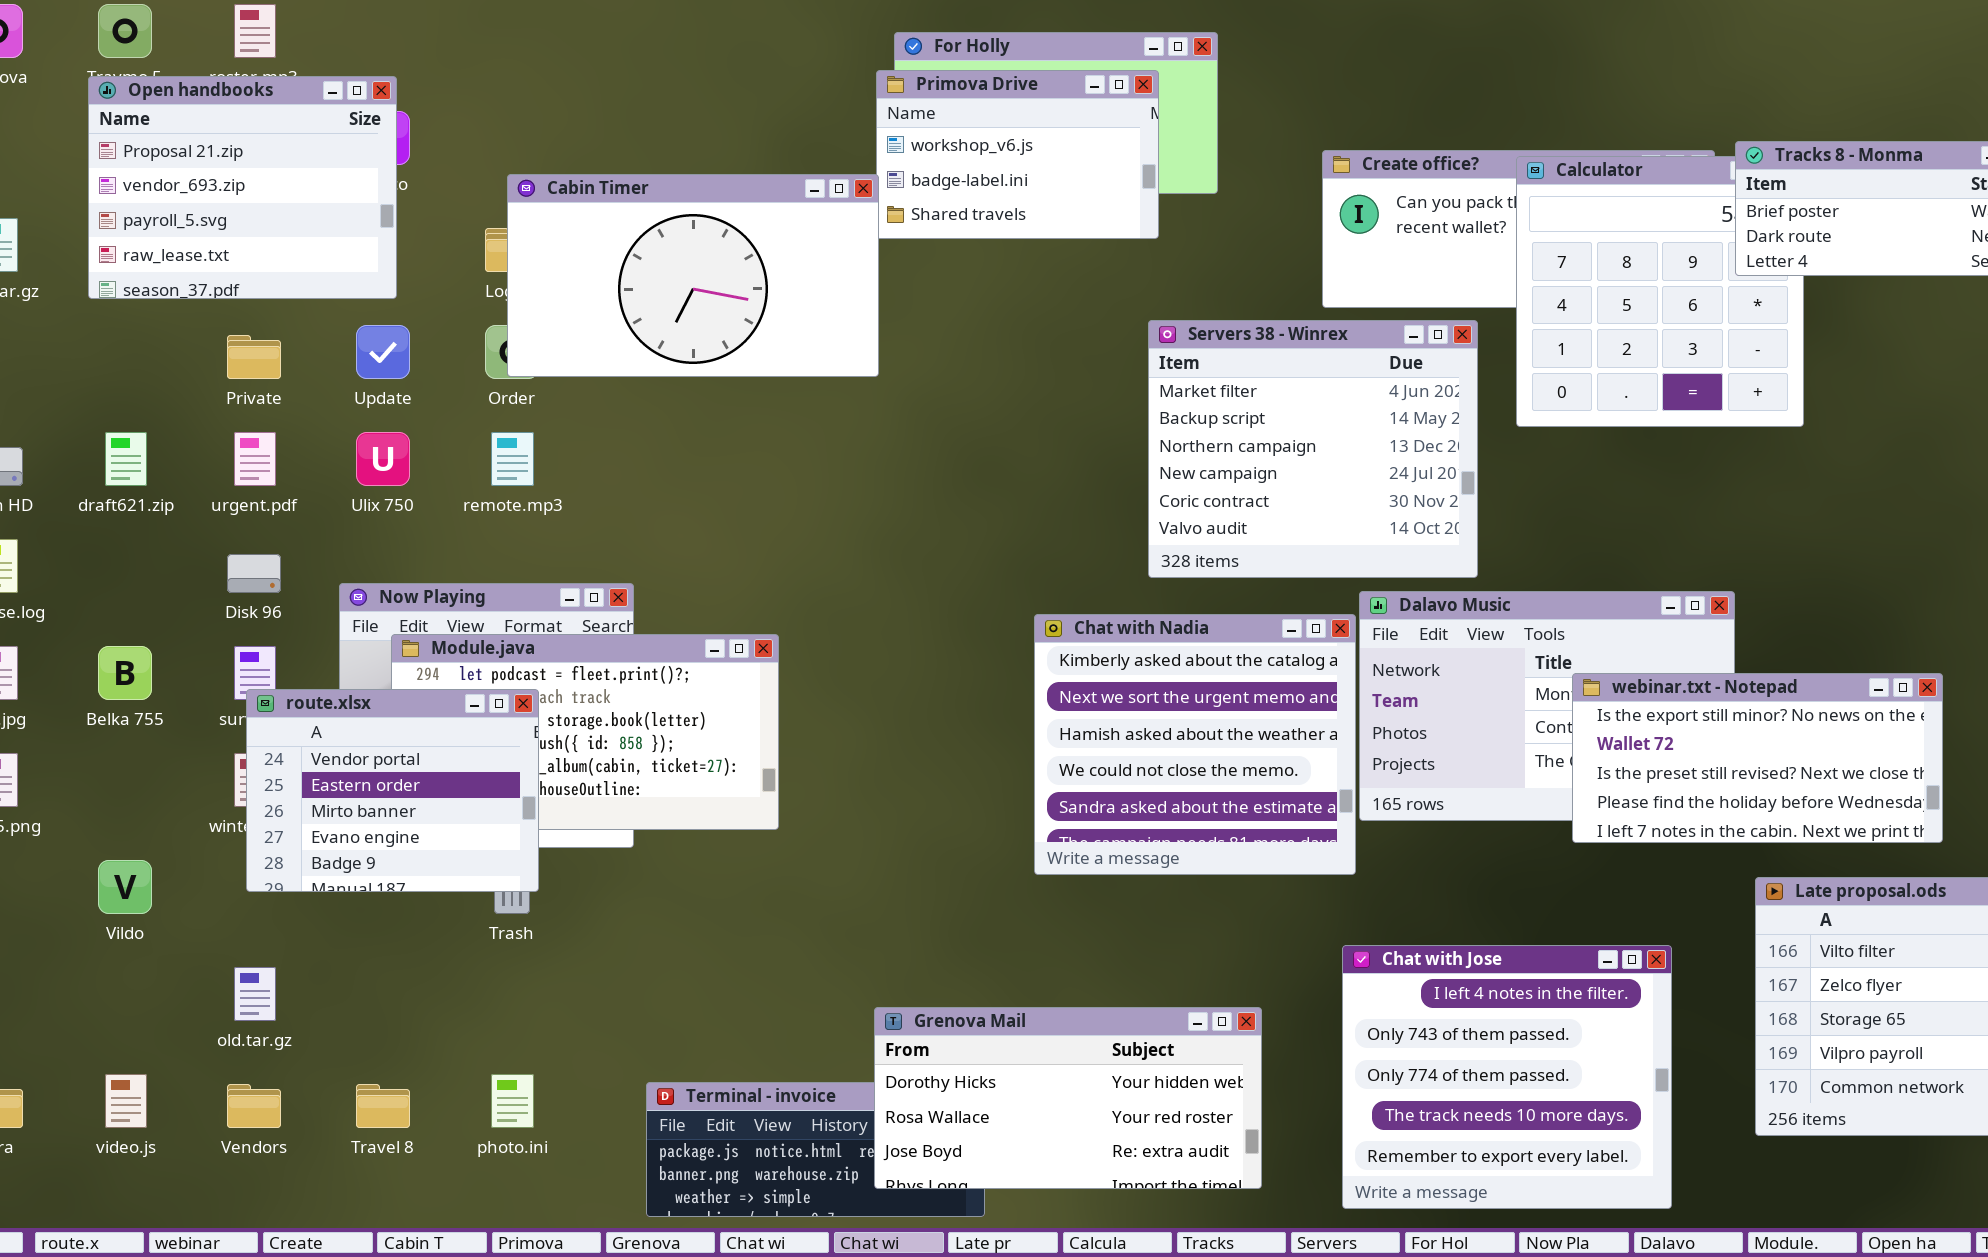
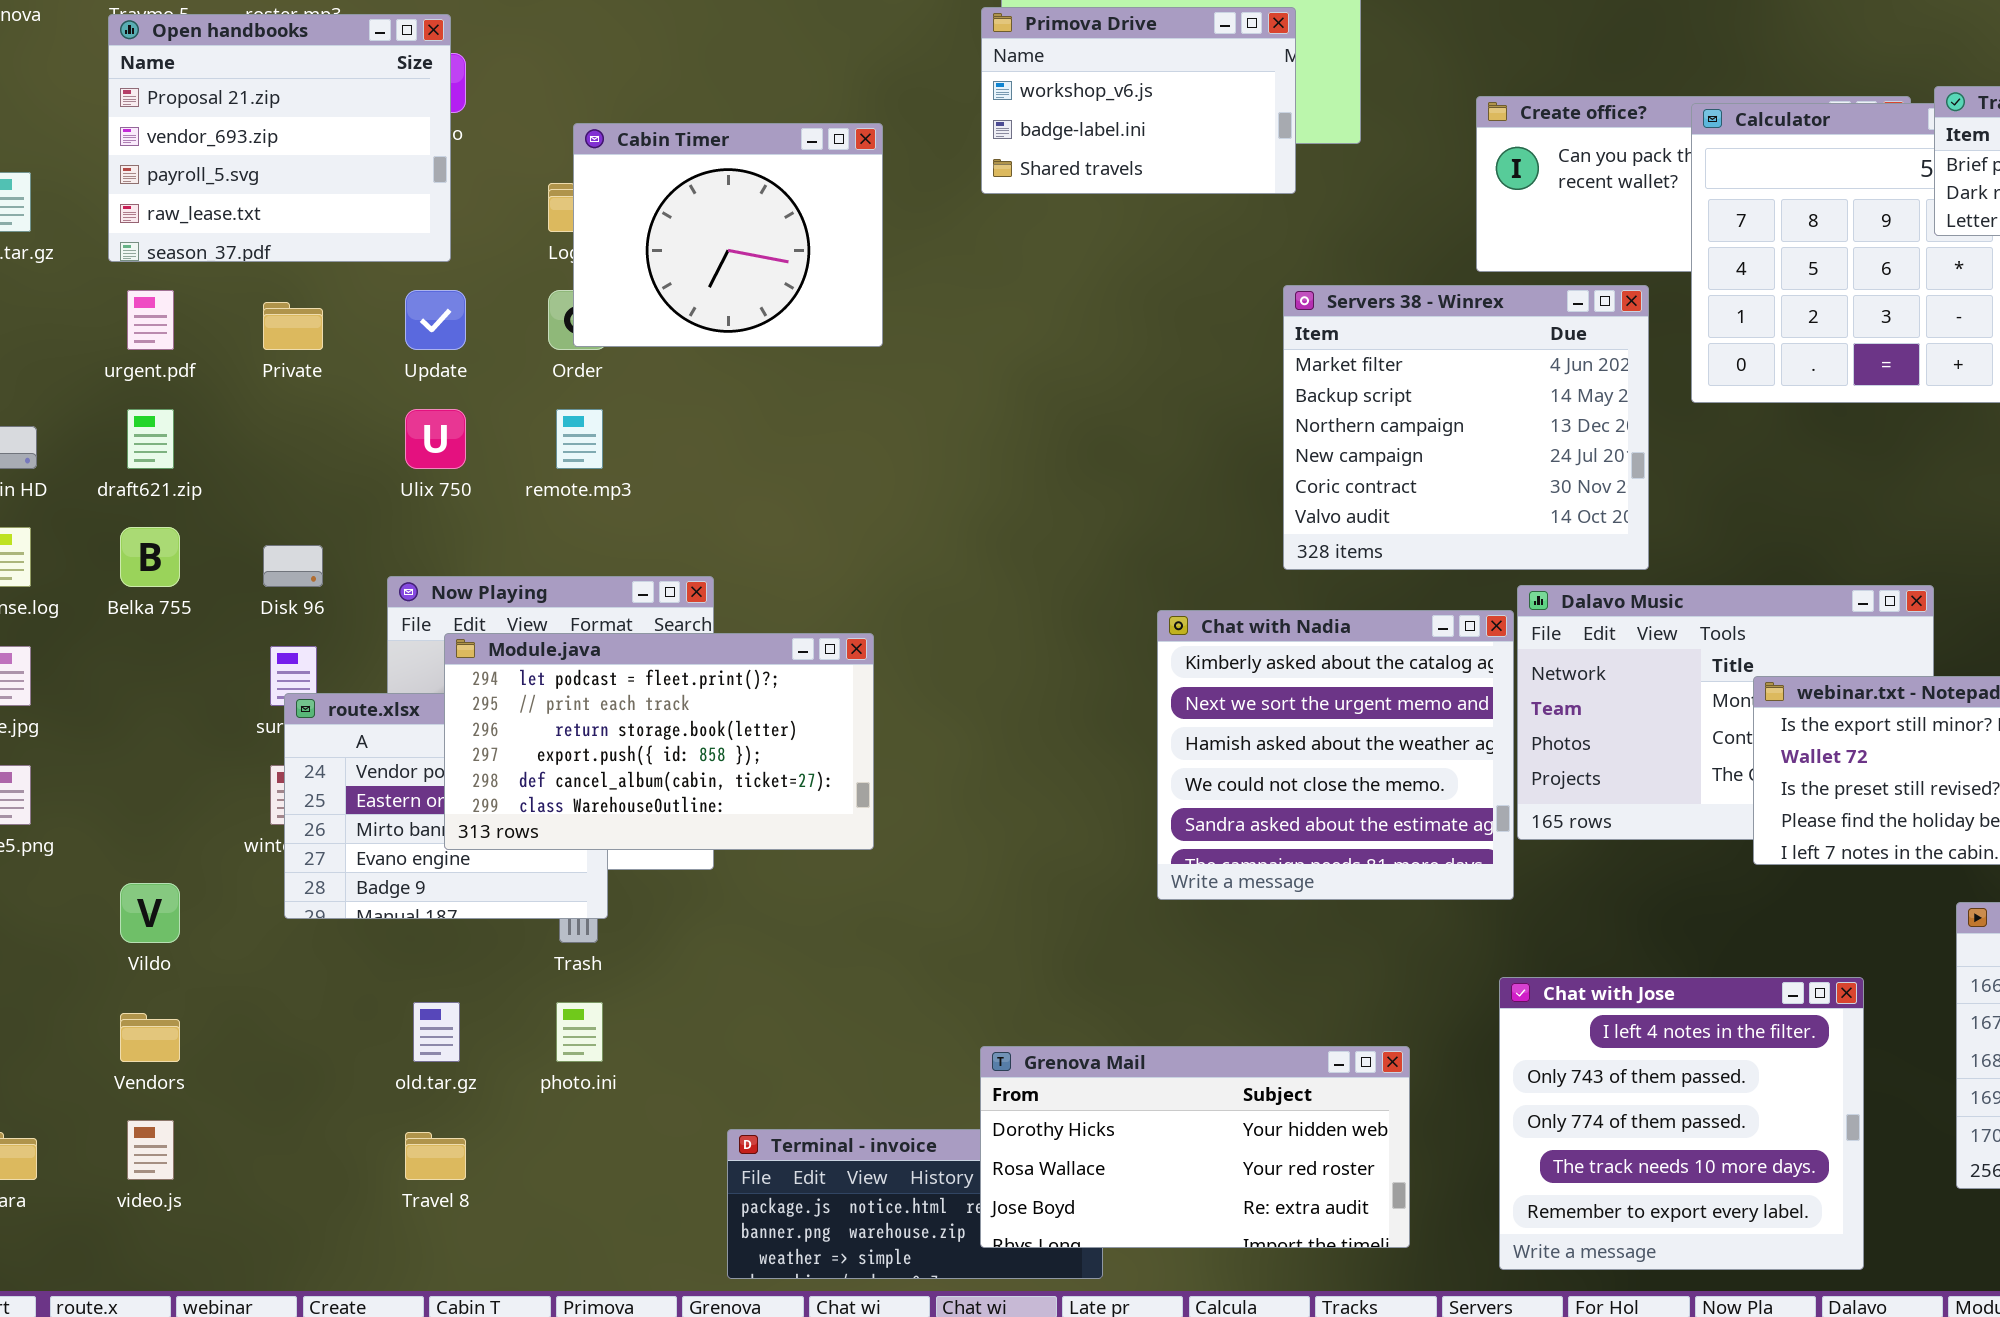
Cabin Timer: [507,174,879,377] -> [573,123,883,347], resized
urgent.pdf: [234,432,276,486] -> [127,290,174,350], moved
Module.java: [391,634,779,830] -> [444,633,874,850], raised
Belka 755: [98,646,152,700] -> [120,527,180,587], moved
old.tar.gz: [234,967,276,1021] -> [413,1002,460,1062], moved
photo.ini: [491,1074,534,1128] -> [556,1002,603,1062], moved
Vendors: [227,1084,281,1128] -> [120,1013,180,1062], moved

